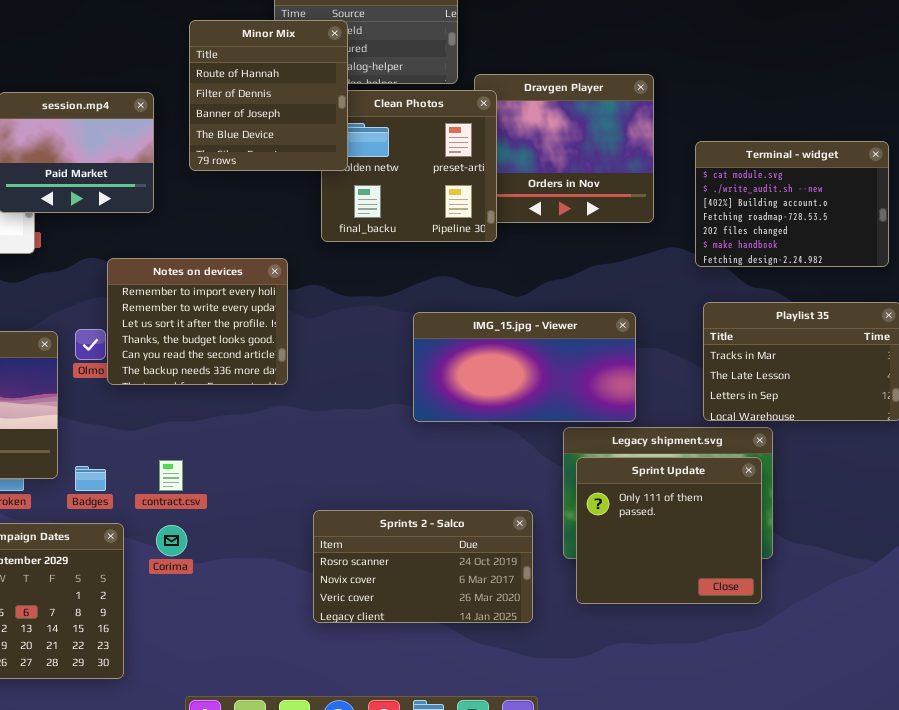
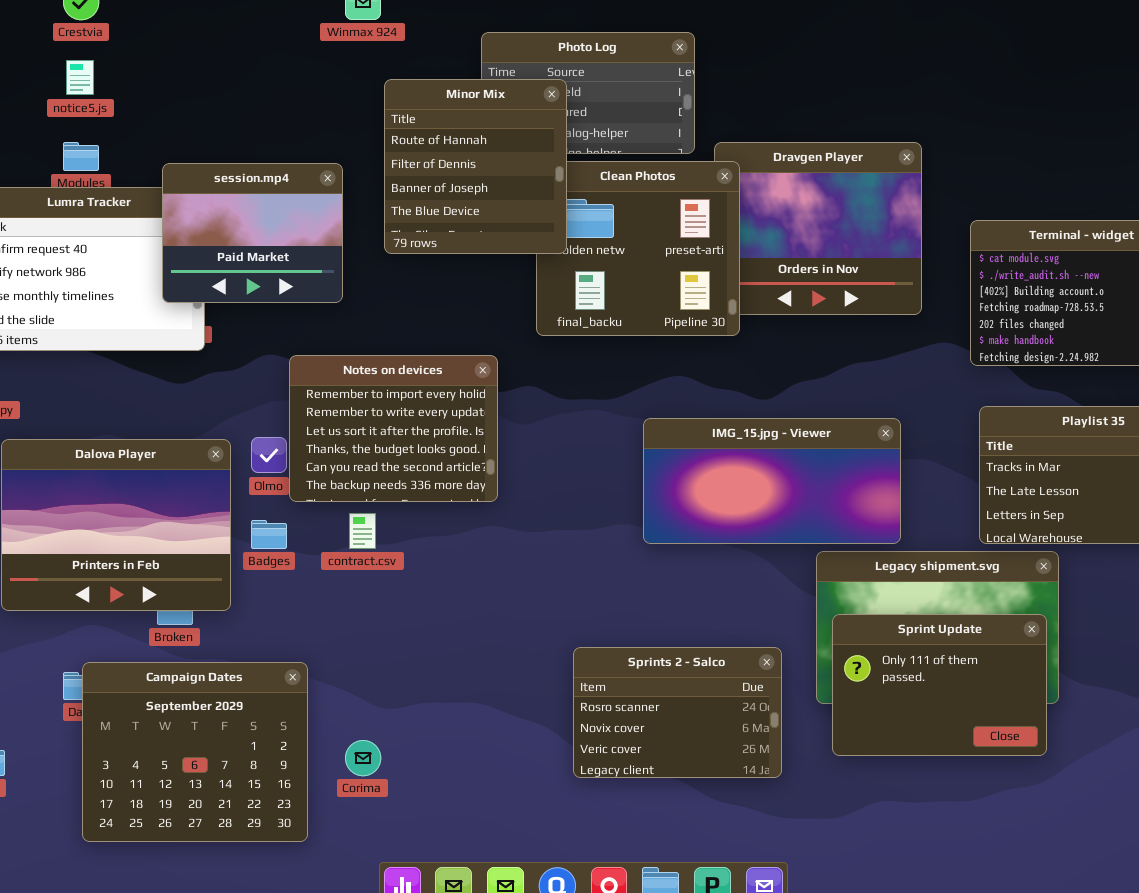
Sprint Update: [576,457,762,604] -> [832,614,1047,756], resized
contract.csv: [159,460,183,491] -> [349,513,376,549], moved
Badges: [75,466,106,491] -> [251,520,287,549], moved
Sprints 2 - Salco: [313,510,533,623] -> [573,647,782,778], resized
Corima: [156,525,187,556] -> [345,740,381,776], moved

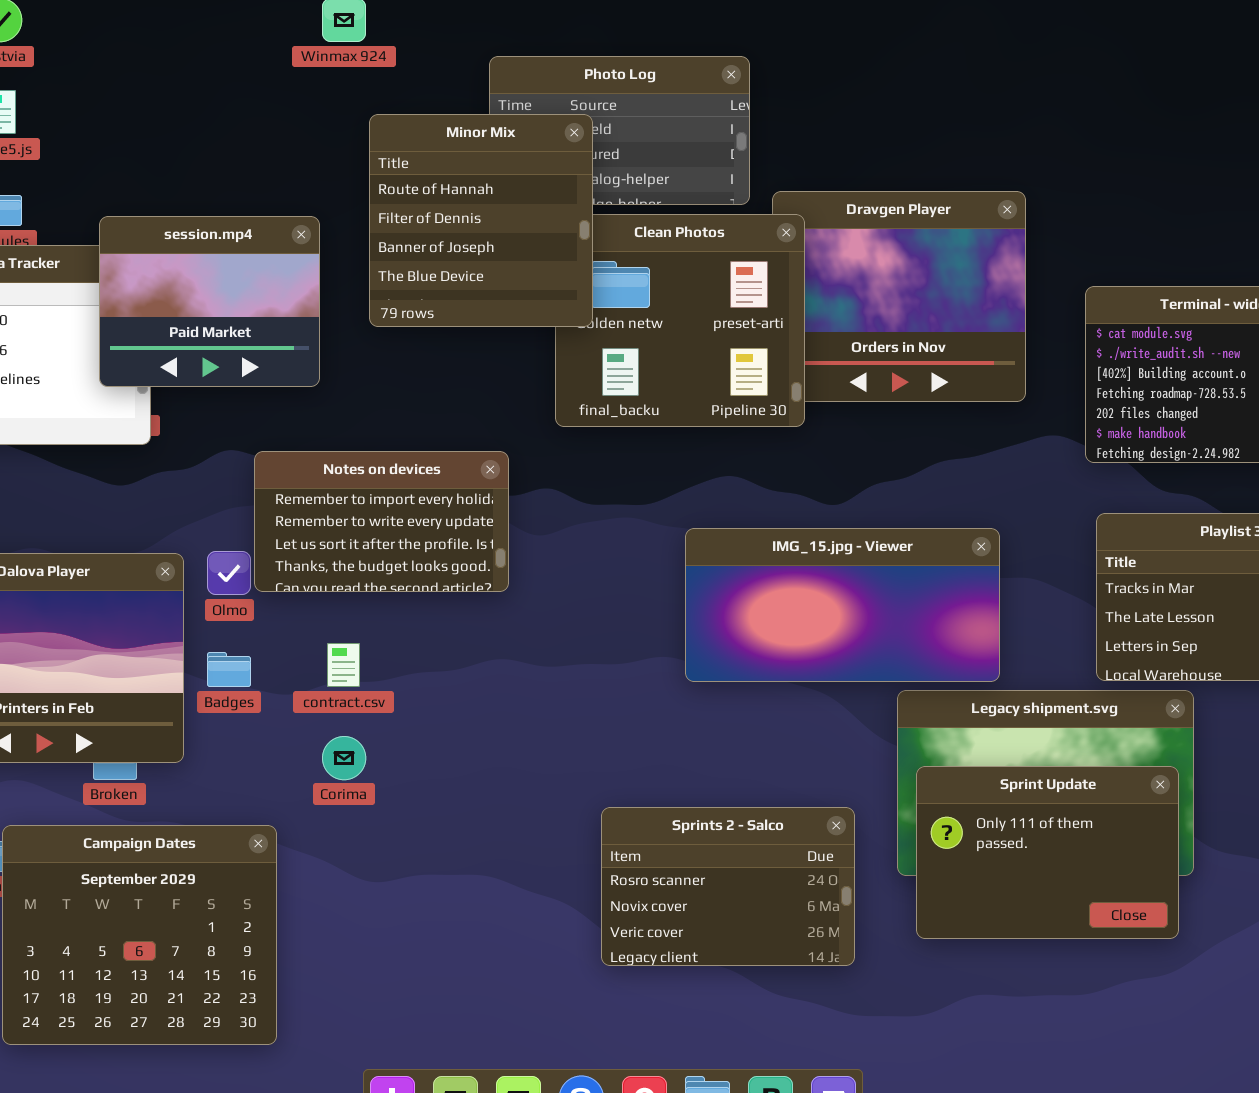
Notes on devices: [289,355,498,502] -> [254,451,509,592], resized
Corima: [345,740,381,776] -> [322,736,366,780], moved

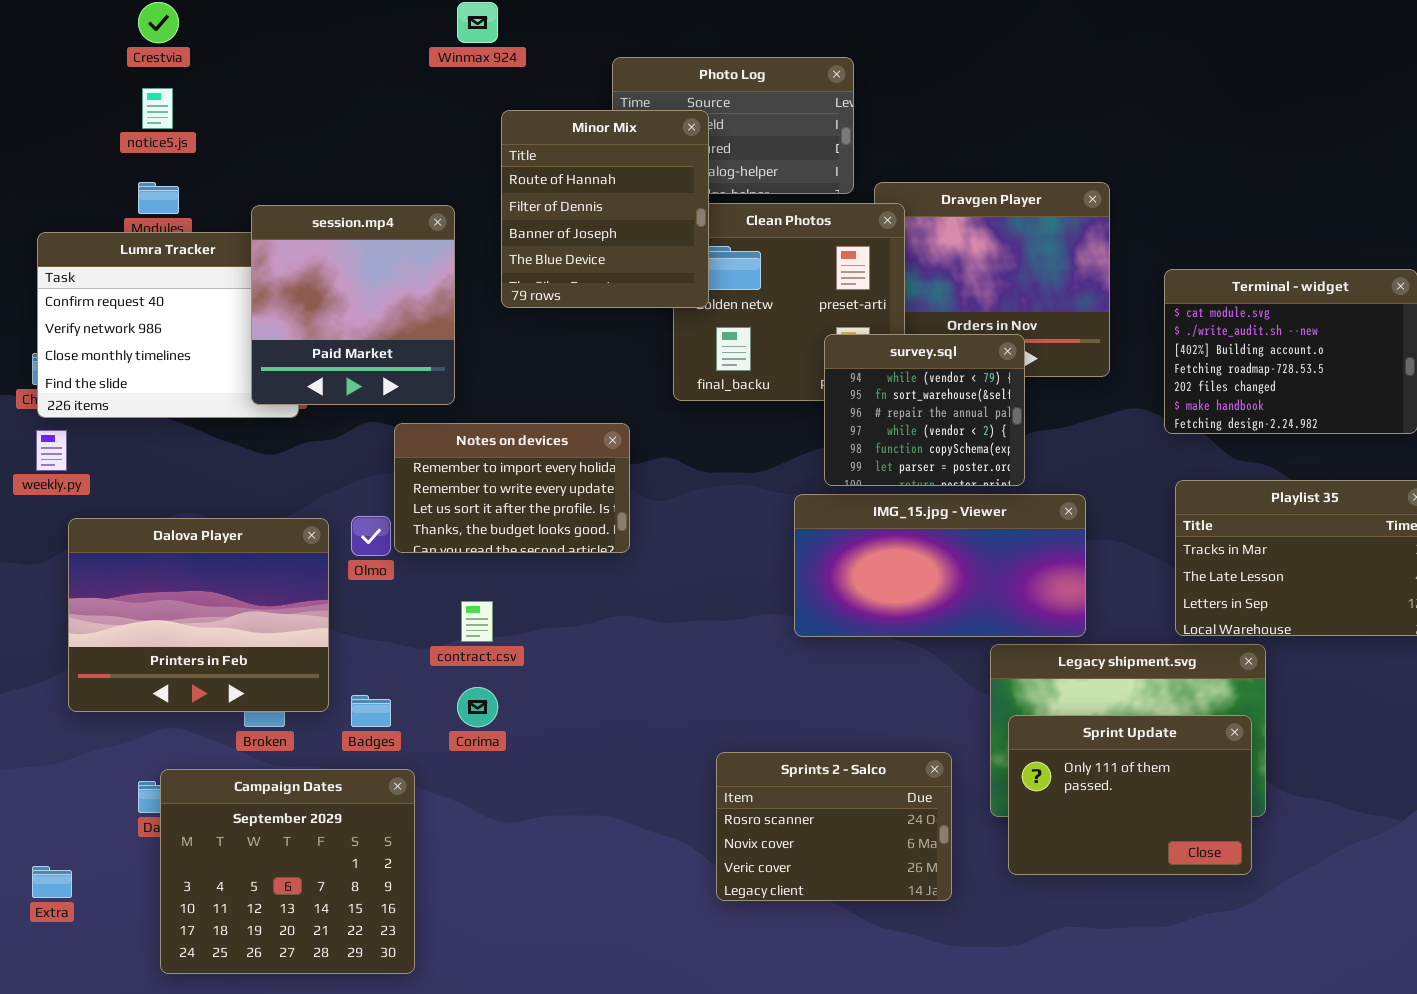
session.mp4: [99,216,320,387] -> [251,205,455,405], resized
survey.sql: none -> [824,334,1025,486], opened
Badges: [207,652,251,687] -> [351,695,391,727], moved

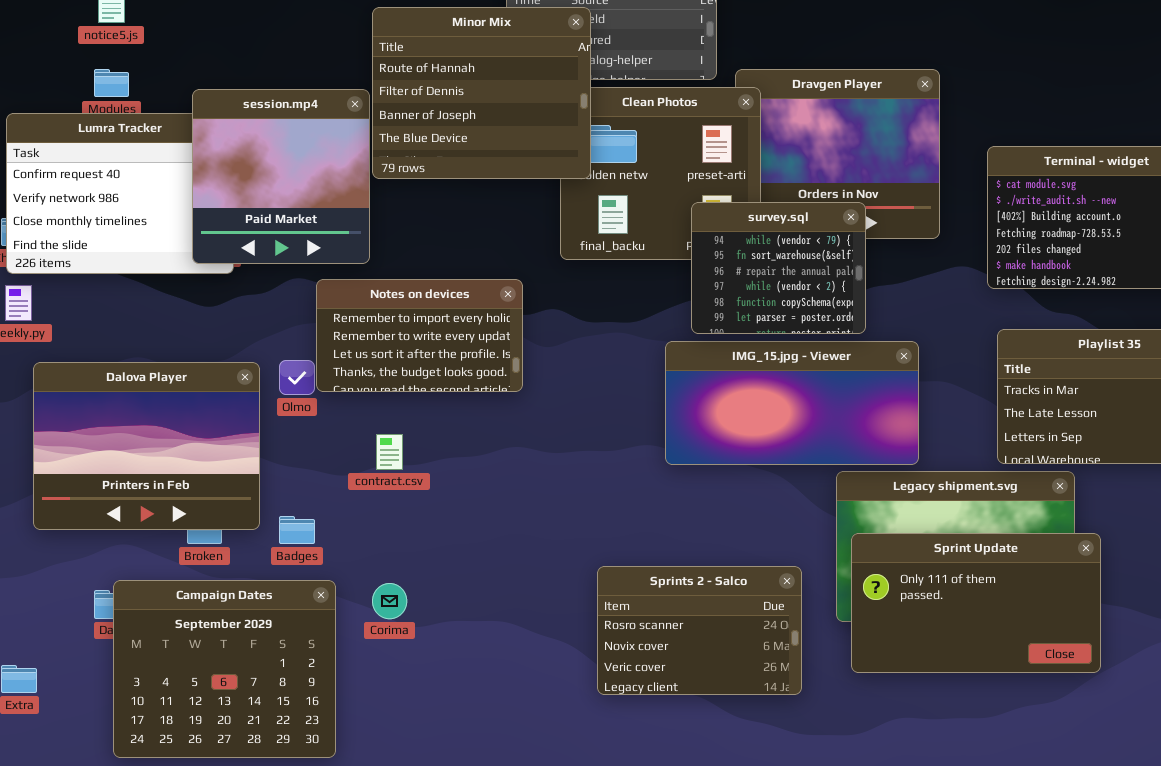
Minor Mix: [501,110,709,308] -> [372,7,591,179], resized
Corima: [457,687,498,727] -> [372,583,407,619], moved
Sprint Update: [1008,715,1252,875] -> [851,533,1101,673], resized

